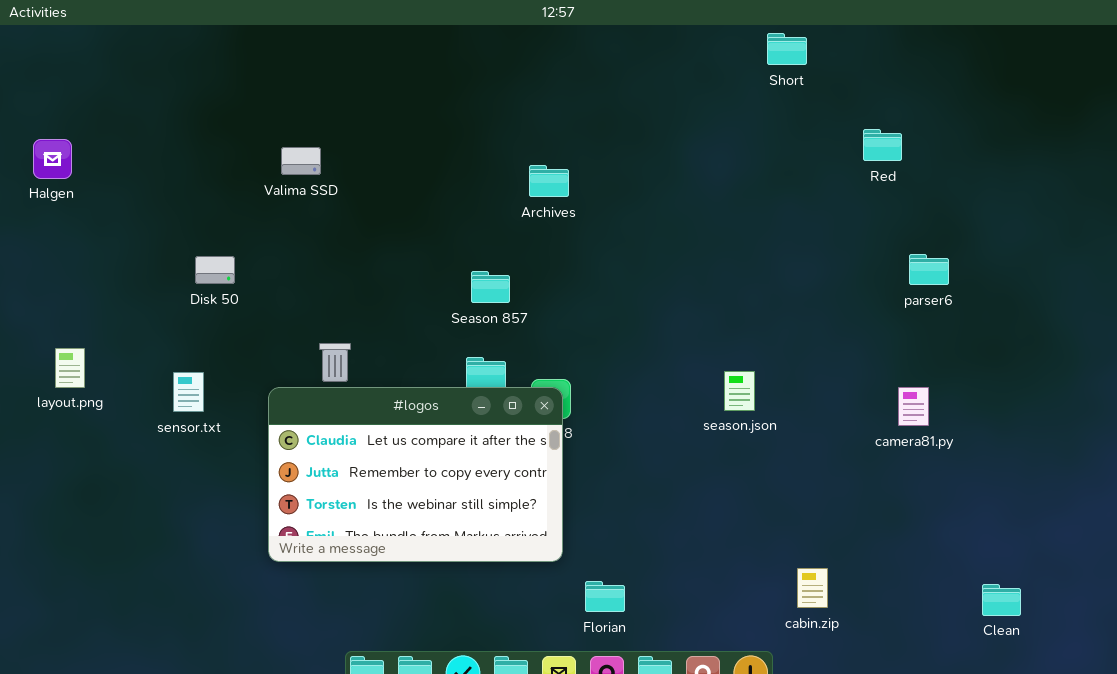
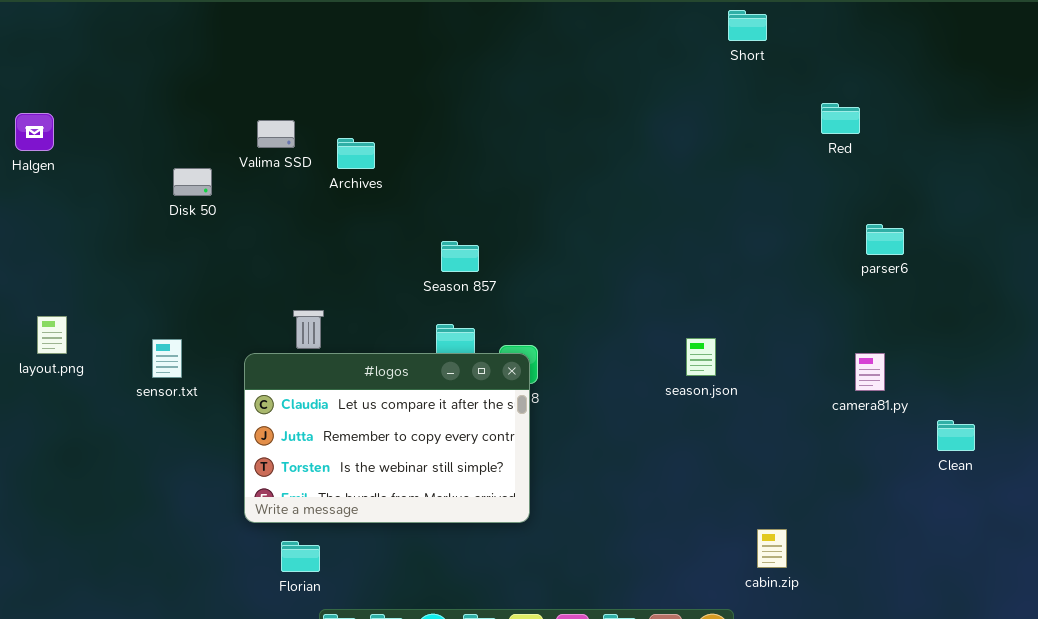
Archives: [529,165,569,197] -> [337,138,375,169], moved
Disk 50: [195,256,235,284] -> [173,168,212,196], moved
Florian: [585,581,625,612] -> [281,541,320,572], moved
Clean: [982,584,1021,616] -> [937,420,975,451], moved

